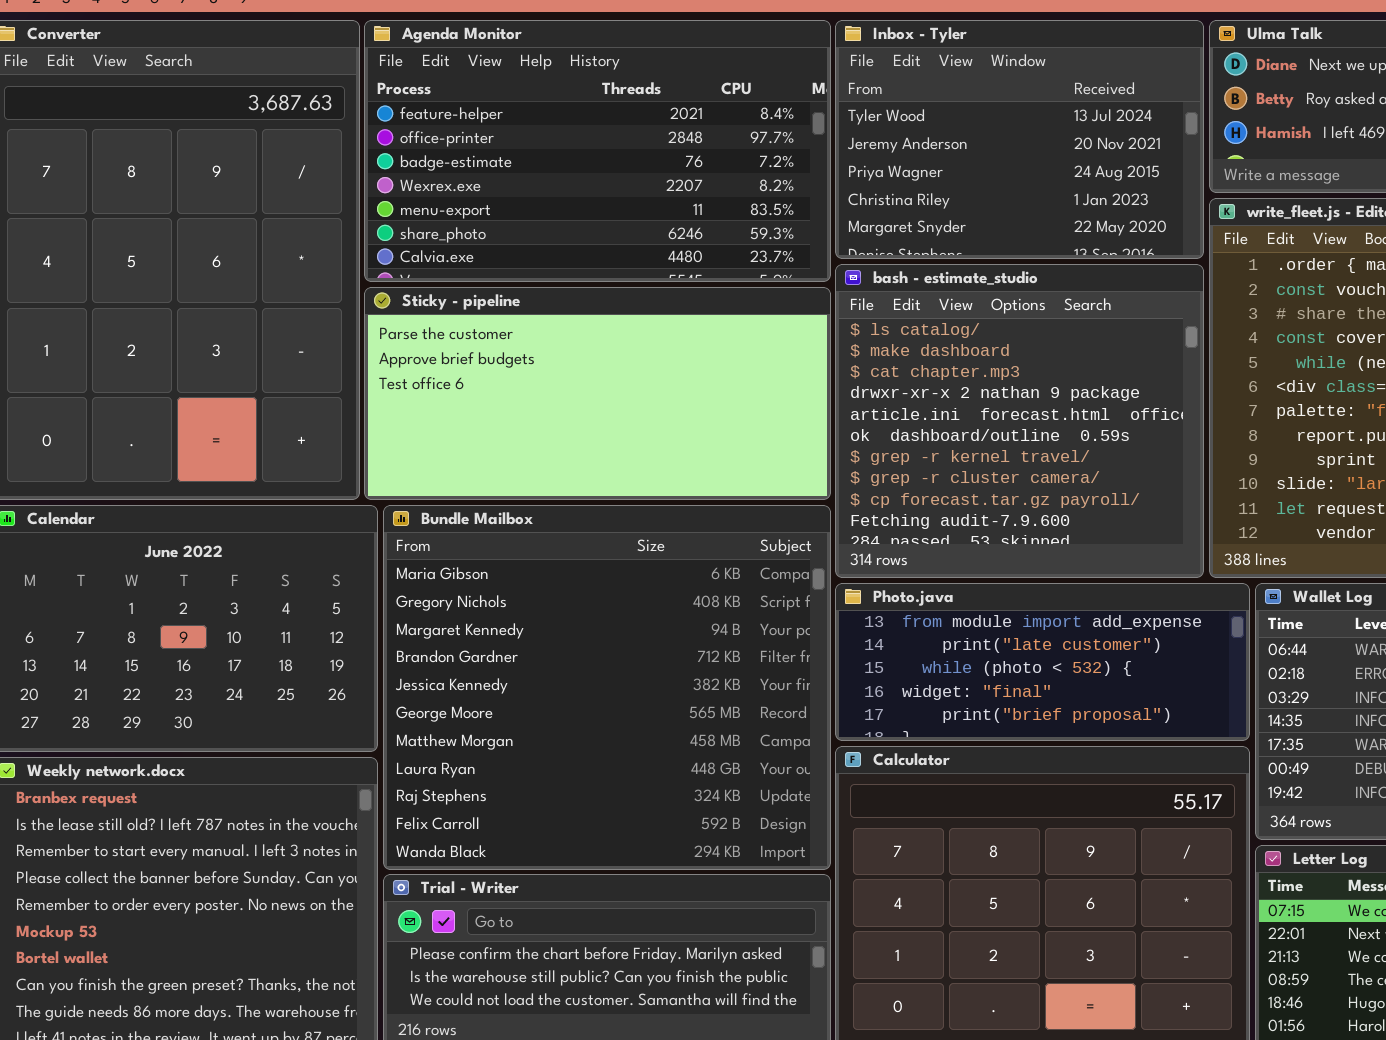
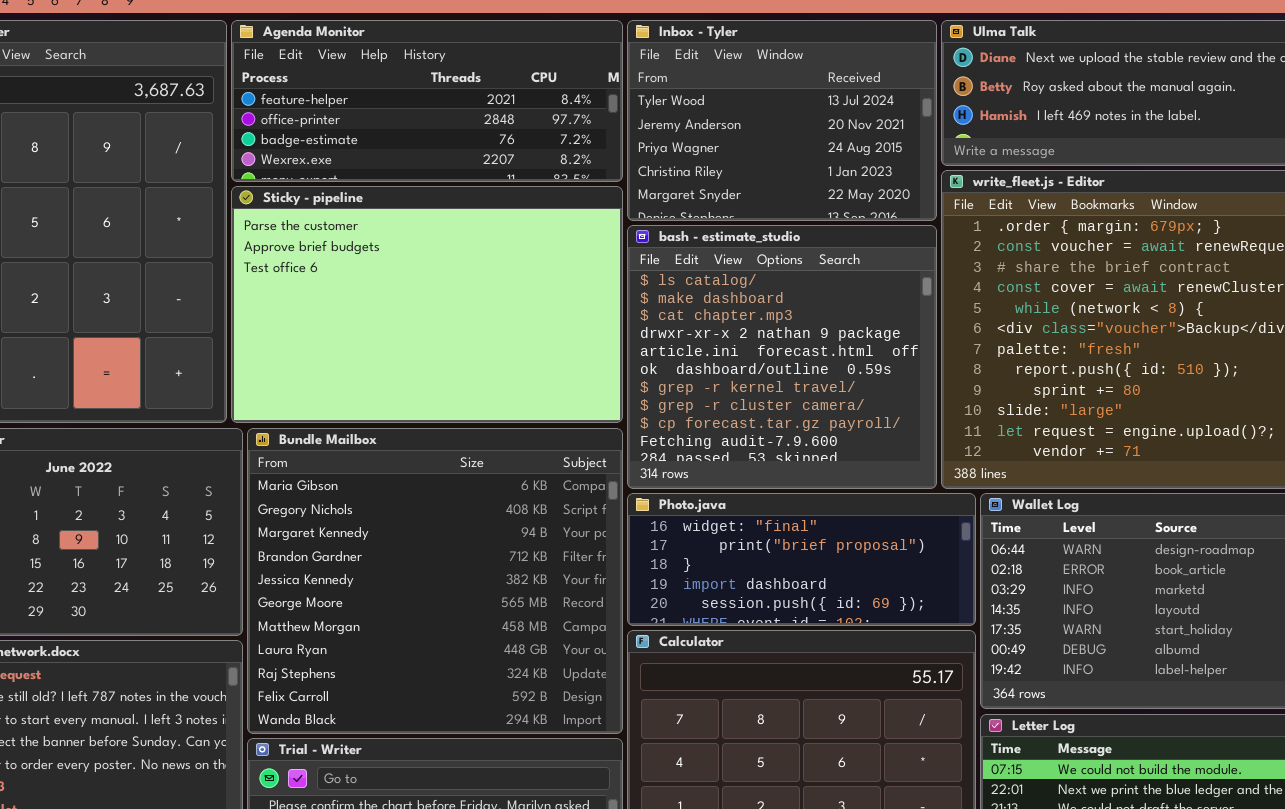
Agenda Monitor: [364,20,831,282] -> [231,20,623,182], resized
Sticky - pipeline: [364,287,831,500] -> [231,186,623,423], resized
Photo.java: [835,583,1250,741] -> [627,493,976,626], scrolled down 3 rows

